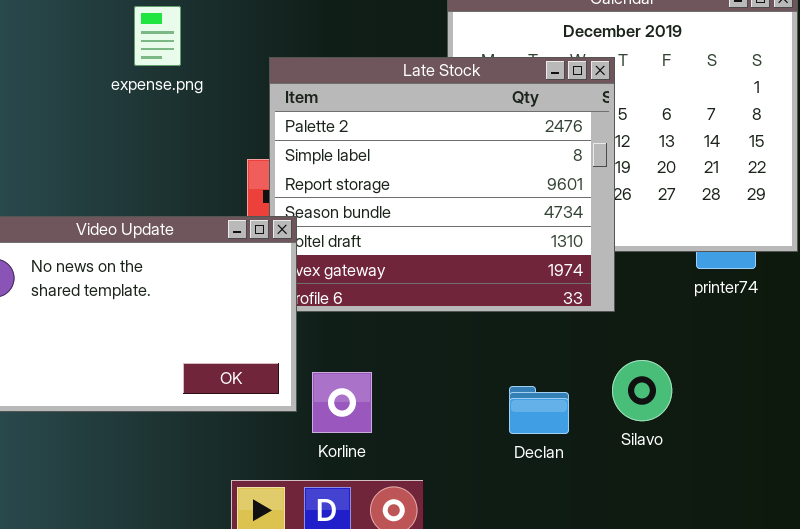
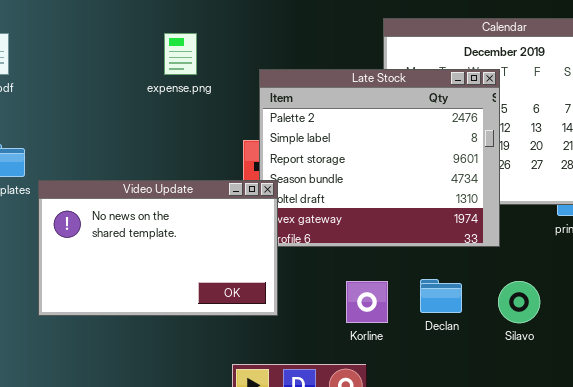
Korline: [312,372,372,433] -> [346,281,388,323], moved
Declan: [509,386,569,434] -> [420,279,462,313], moved

